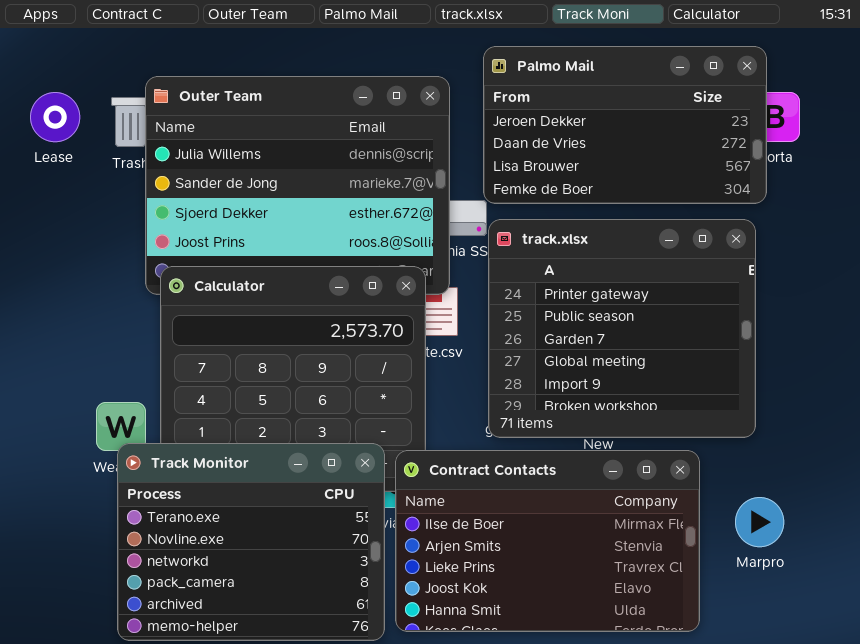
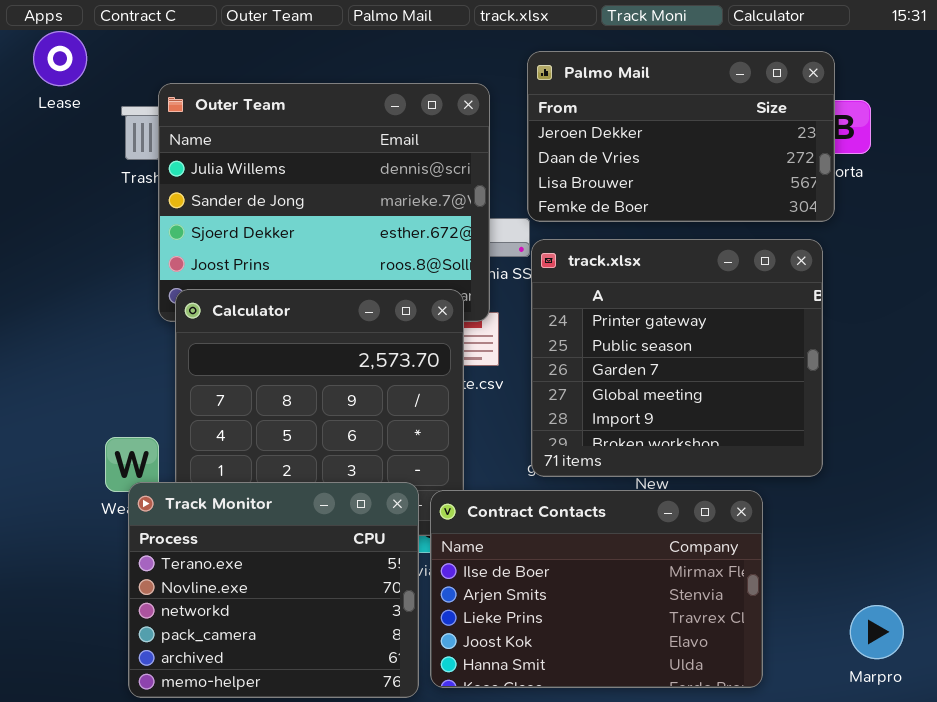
Lease: [30,92,80,142] -> [33,31,87,86], moved
Marpro: [735,497,784,547] -> [850,605,904,659], moved

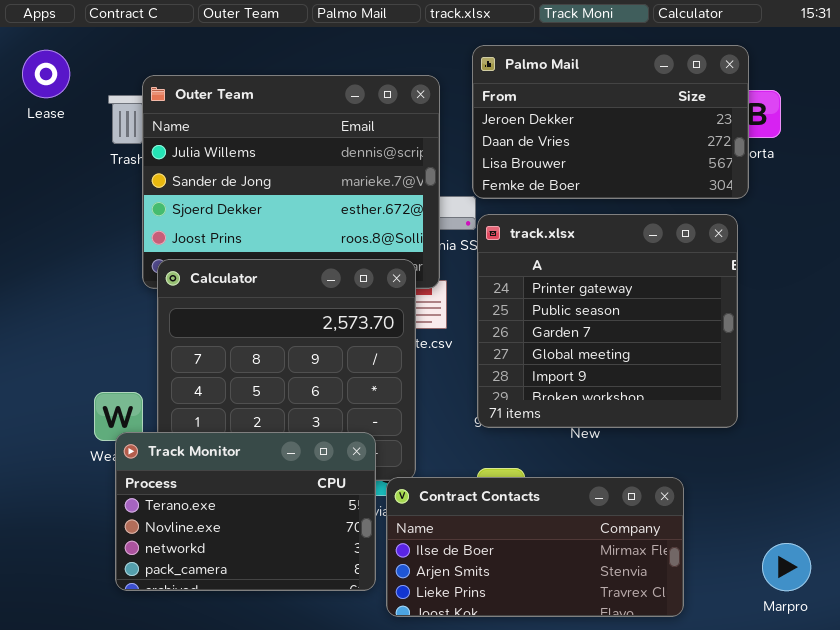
Lease: [33,31,87,86] -> [22,50,70,98], moved
Track Monitor: [128,482,419,698] -> [115,432,376,591], resized
Contract Contacts: [430,490,763,688] -> [386,477,684,617], resized

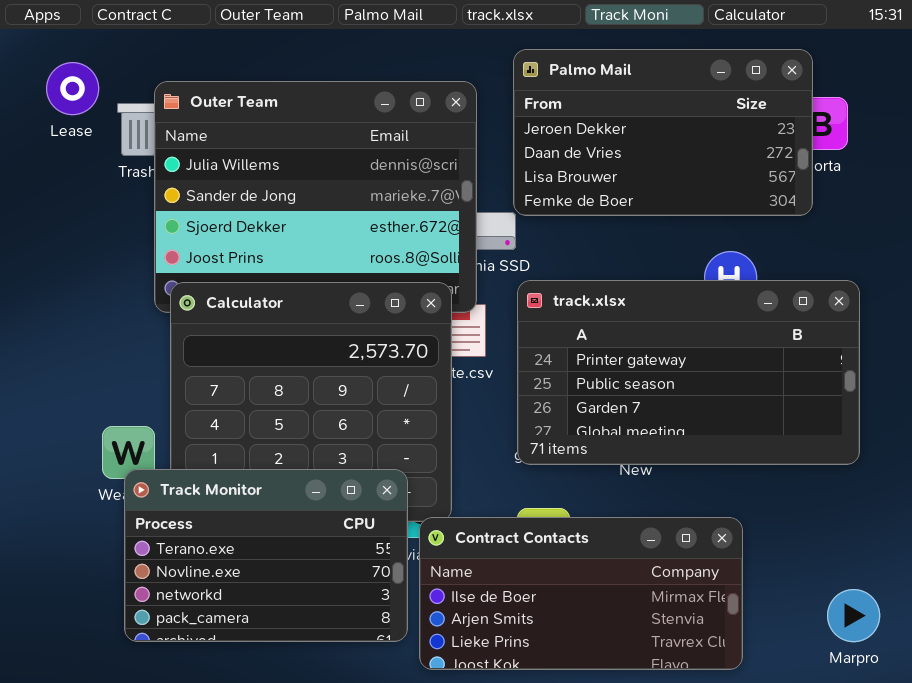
Lease: [22,50,70,98] -> [46,62,99,115], moved
track.xlsx: [477,214,738,428] -> [517,280,860,465], resized

